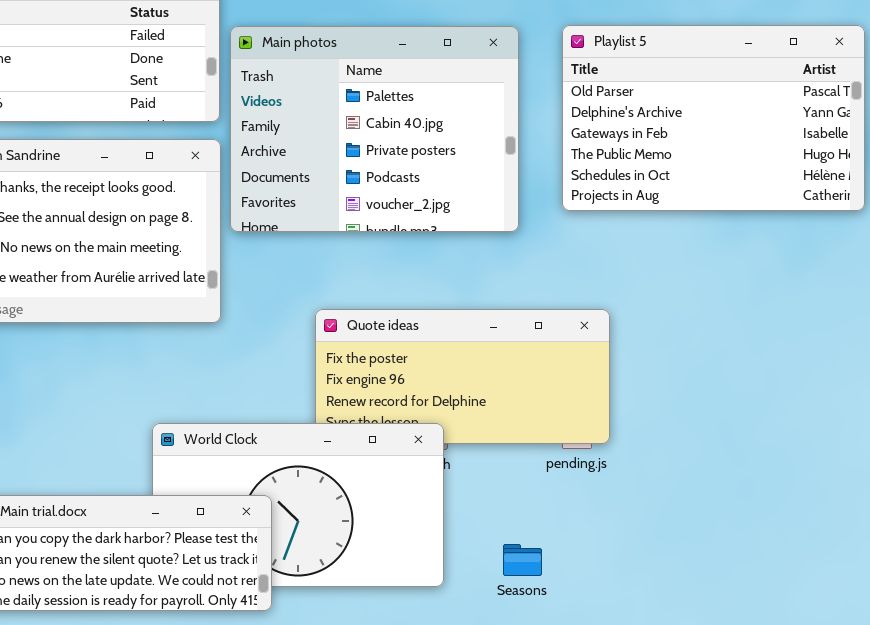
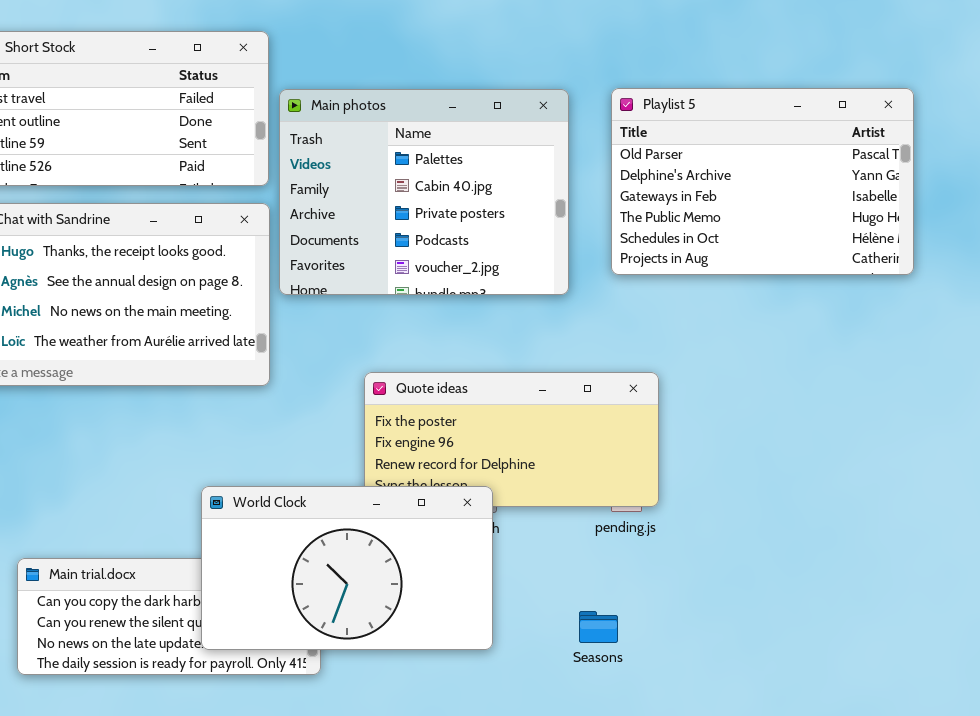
World Clock: [152,423,444,587] -> [201,486,493,650], raised
Seasons: [503,544,542,576] -> [579,611,618,643], moved

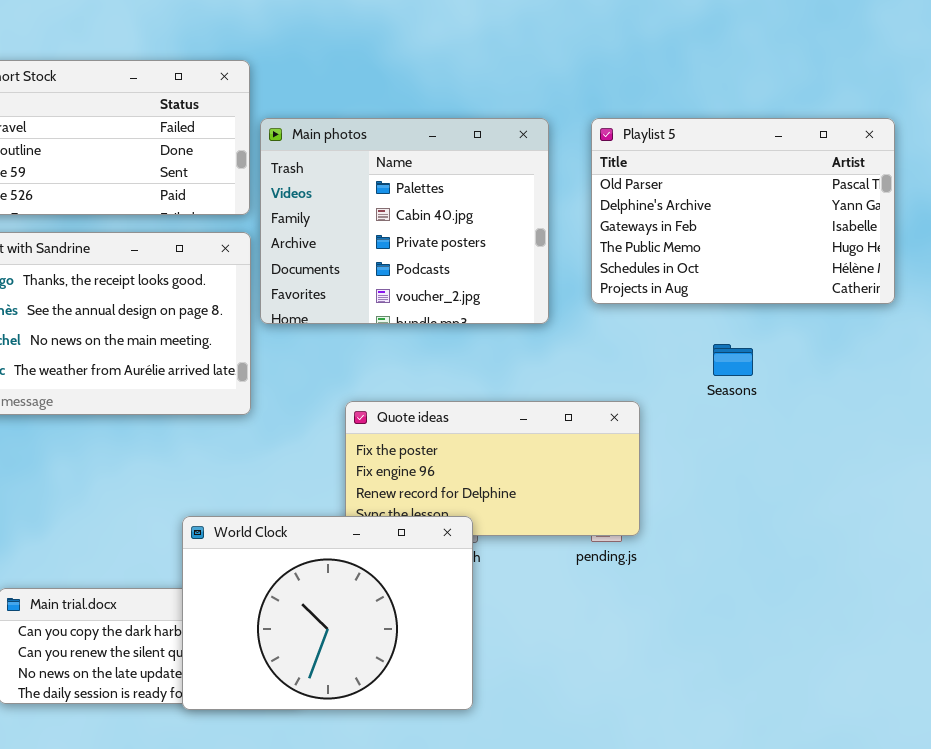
World Clock: [201,486,493,650] -> [182,516,473,710], resized
Seasons: [579,611,618,643] -> [713,344,753,376], moved

